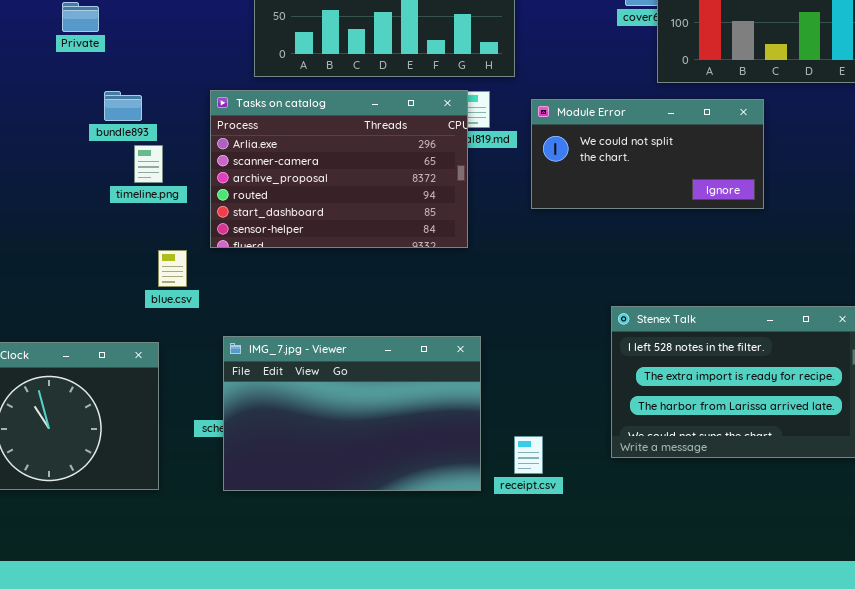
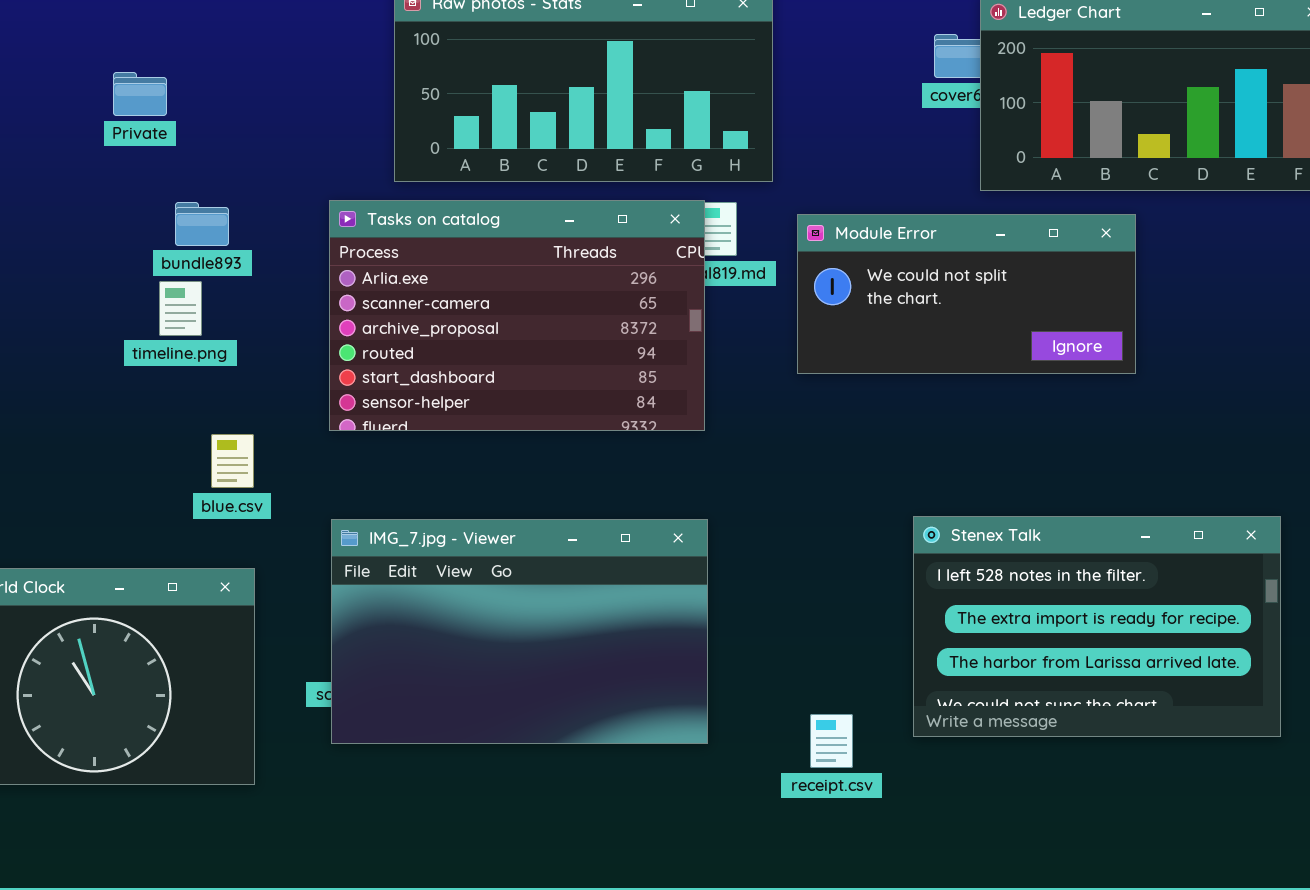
timeline.png: [134,145,163,183] -> [159,281,202,336], moved
blue.csv: [158,250,187,287] -> [211,434,254,488], moved
IMG_7.jpg - Viewer: [223,336,481,491] -> [331,519,708,744], moved
receipt.csv: [514,436,543,474] -> [810,714,853,768], moved

